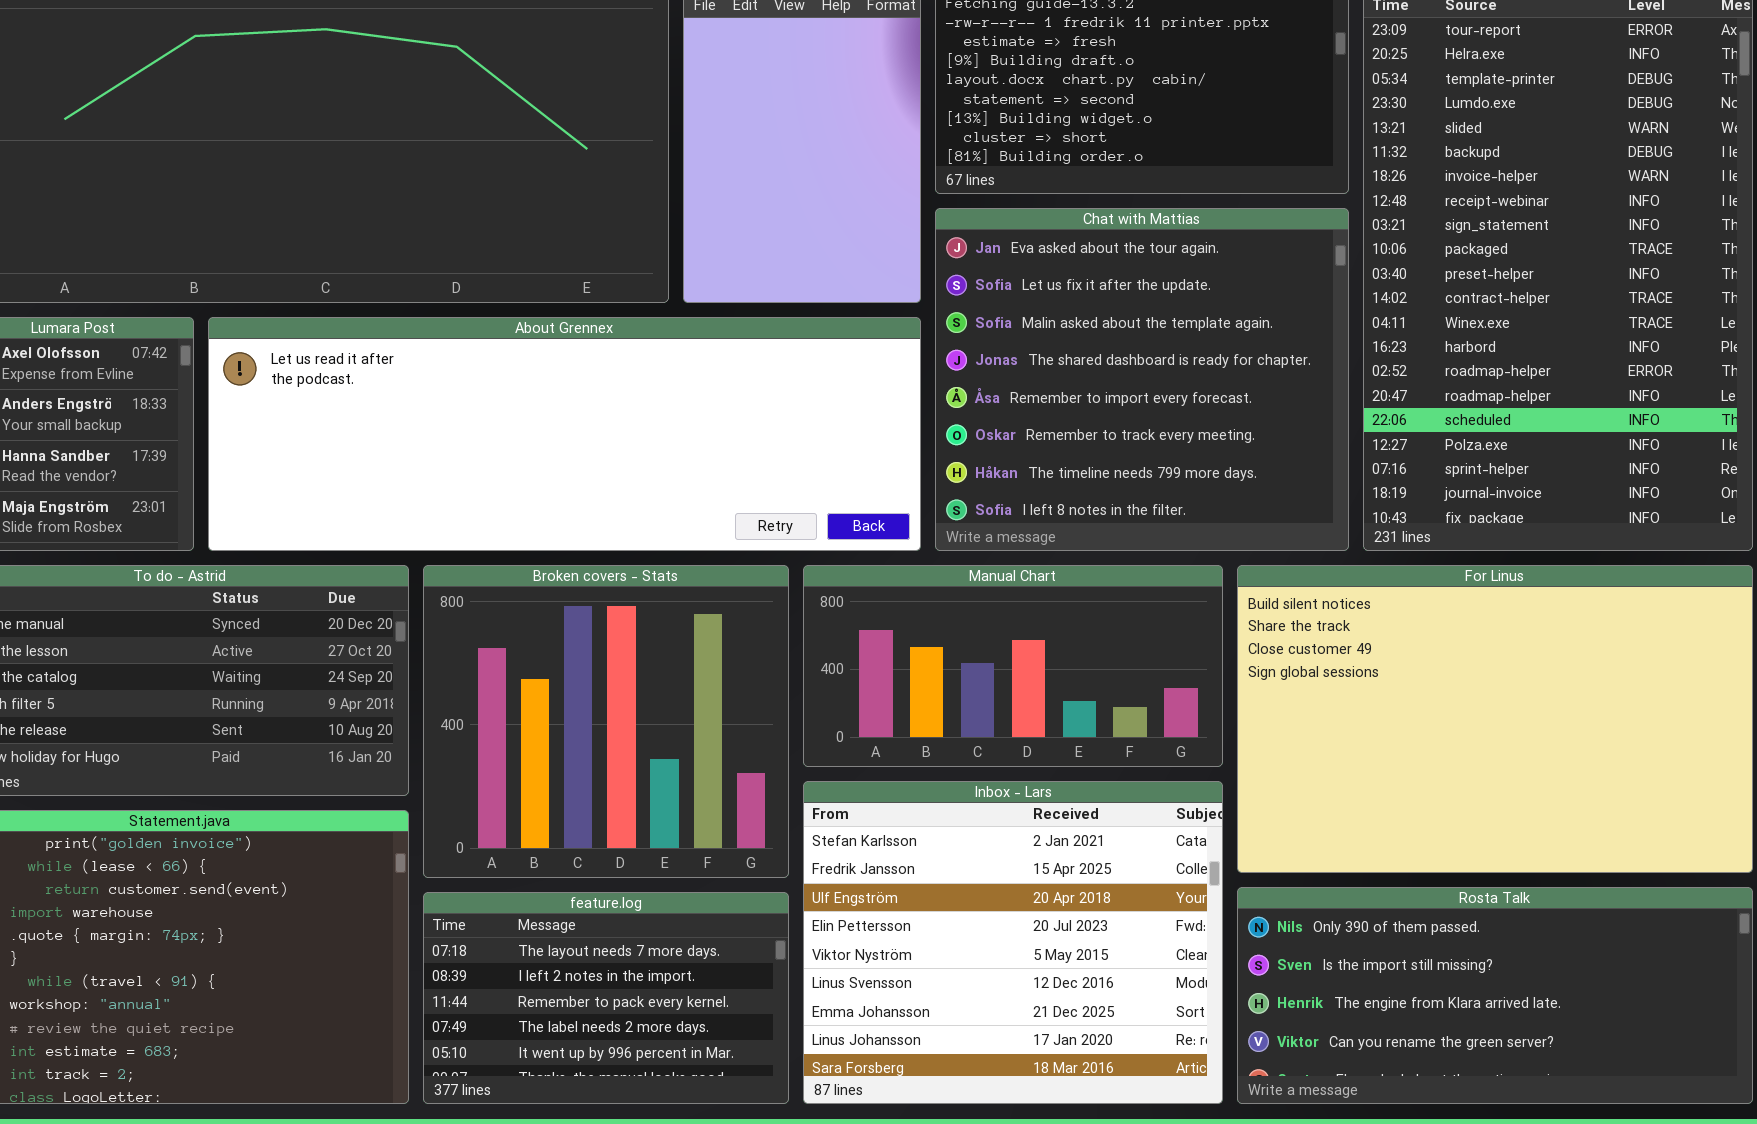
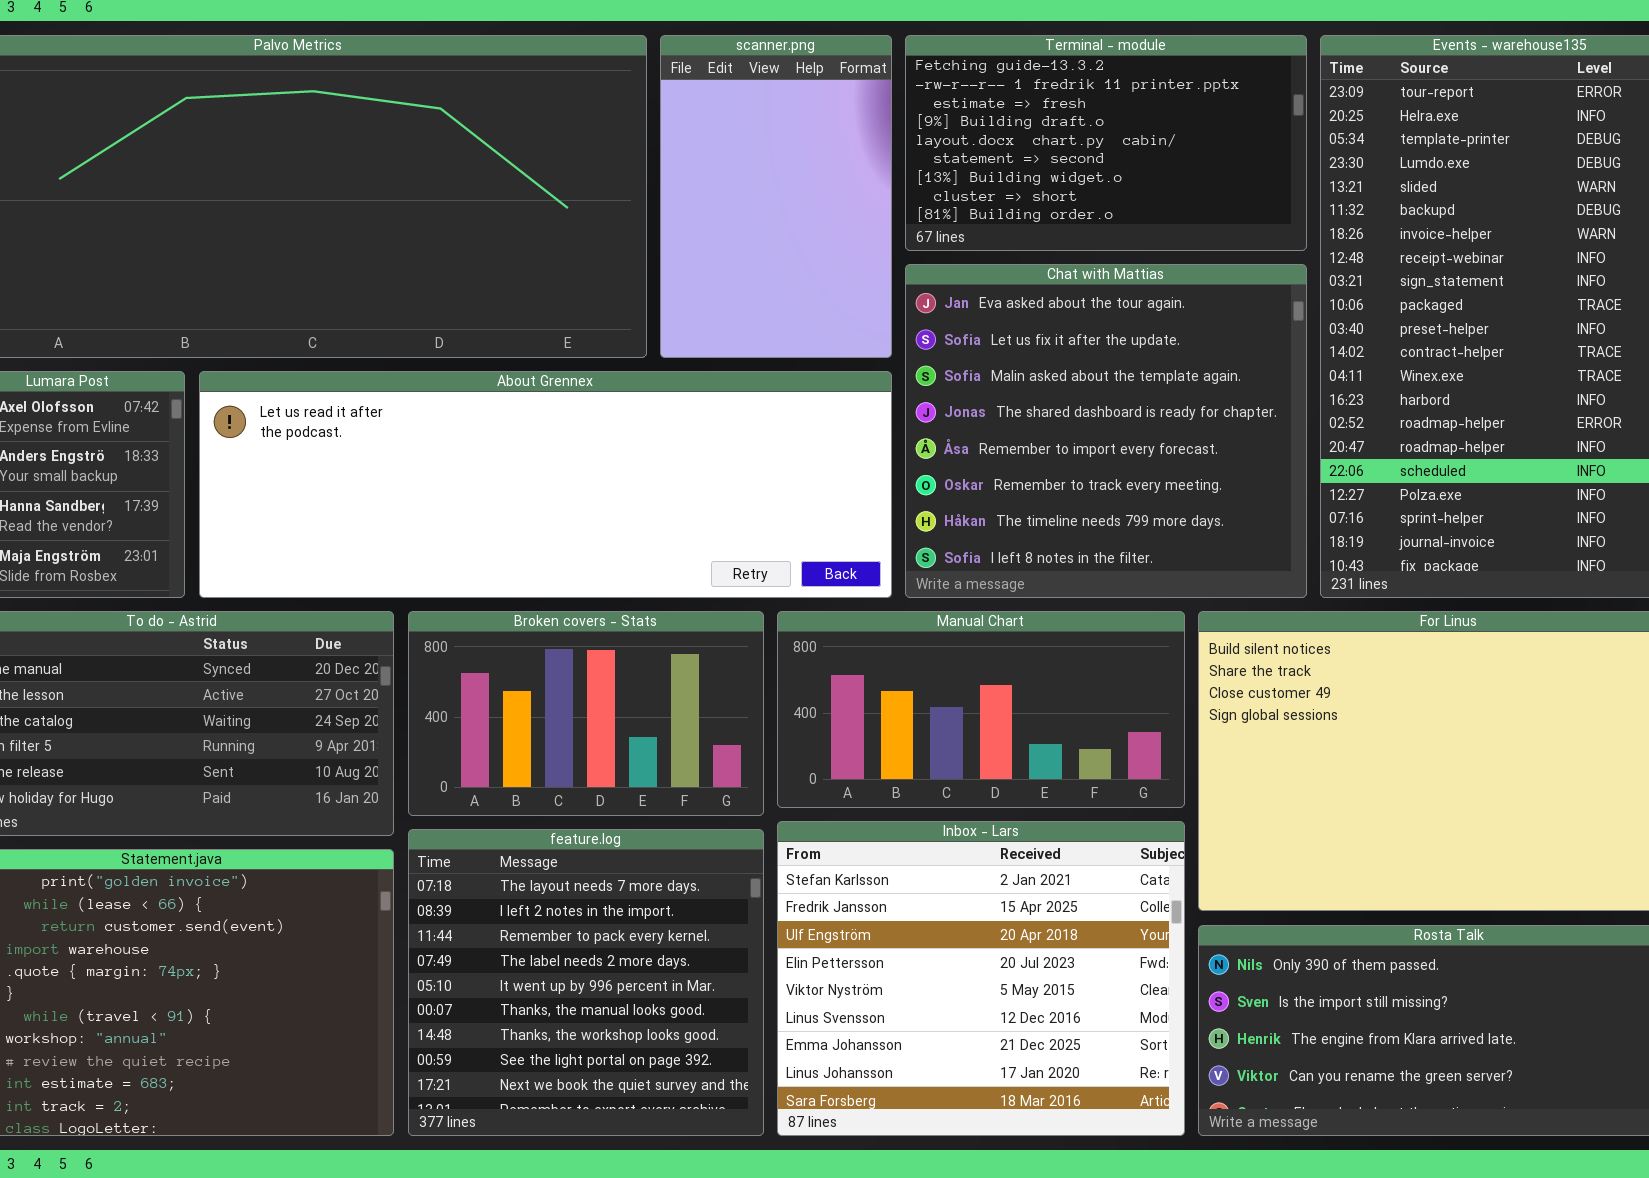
Broken covers - Stats: [423,565,789,878] -> [408,611,764,816], resized
feature.log: [423,892,789,1104] -> [408,829,764,1136], resized

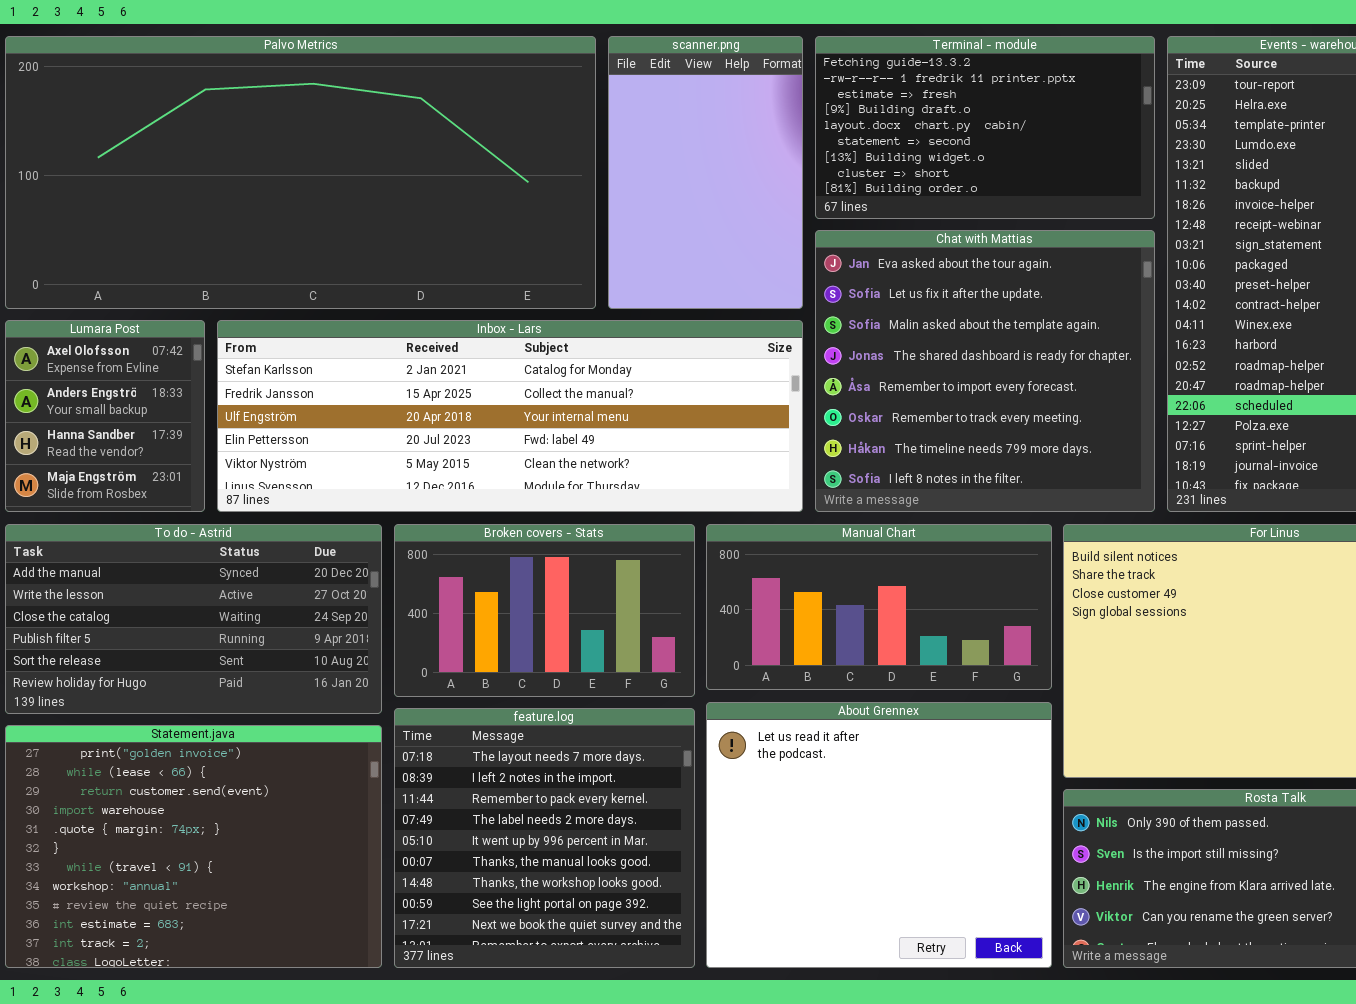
About Grennex: [199,371,892,598] -> [706,702,1052,968], moved, resized
Inbox - Lars: [777,821,1185,1136] -> [217,320,803,512], moved, resized

